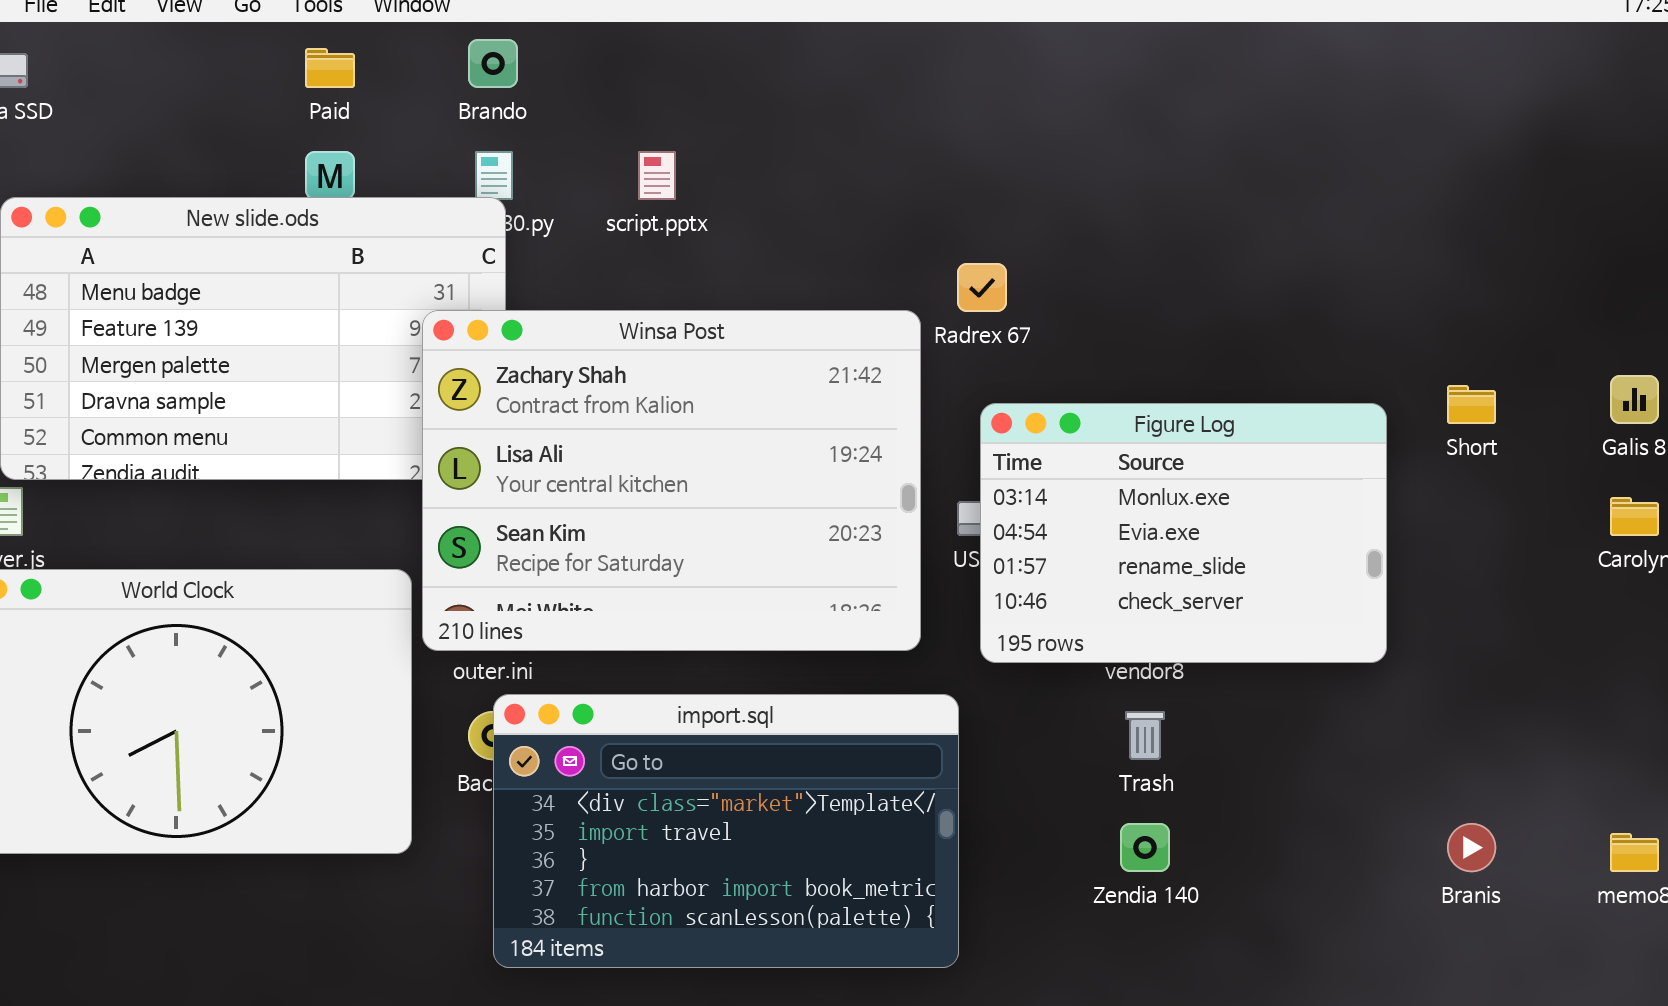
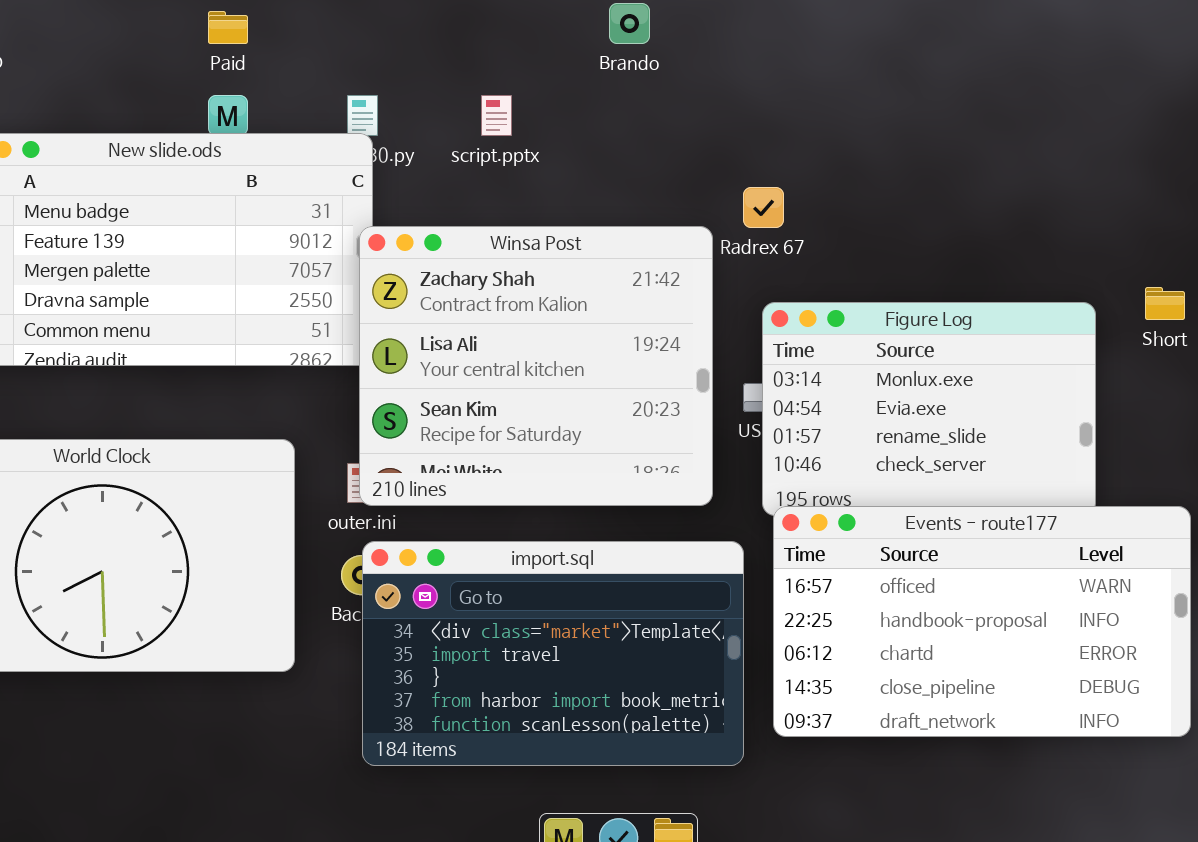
Brando: [468,39,518,88] -> [609,3,650,44], moved
Winsa Post: [422,310,921,651] -> [359,226,713,506], resized
Events - route177: none -> [773,506,1191,737], opened

